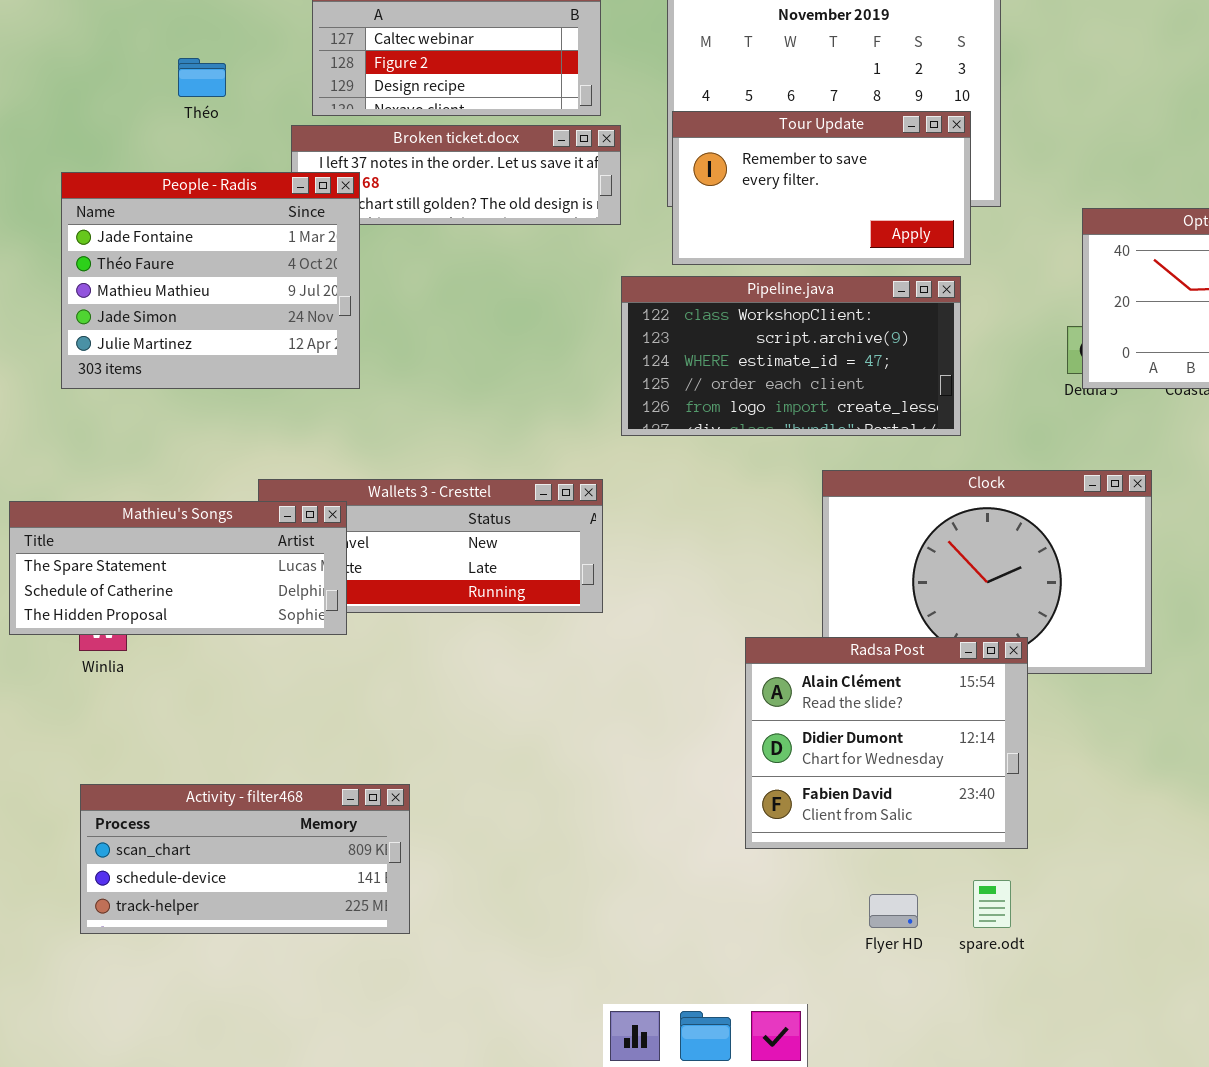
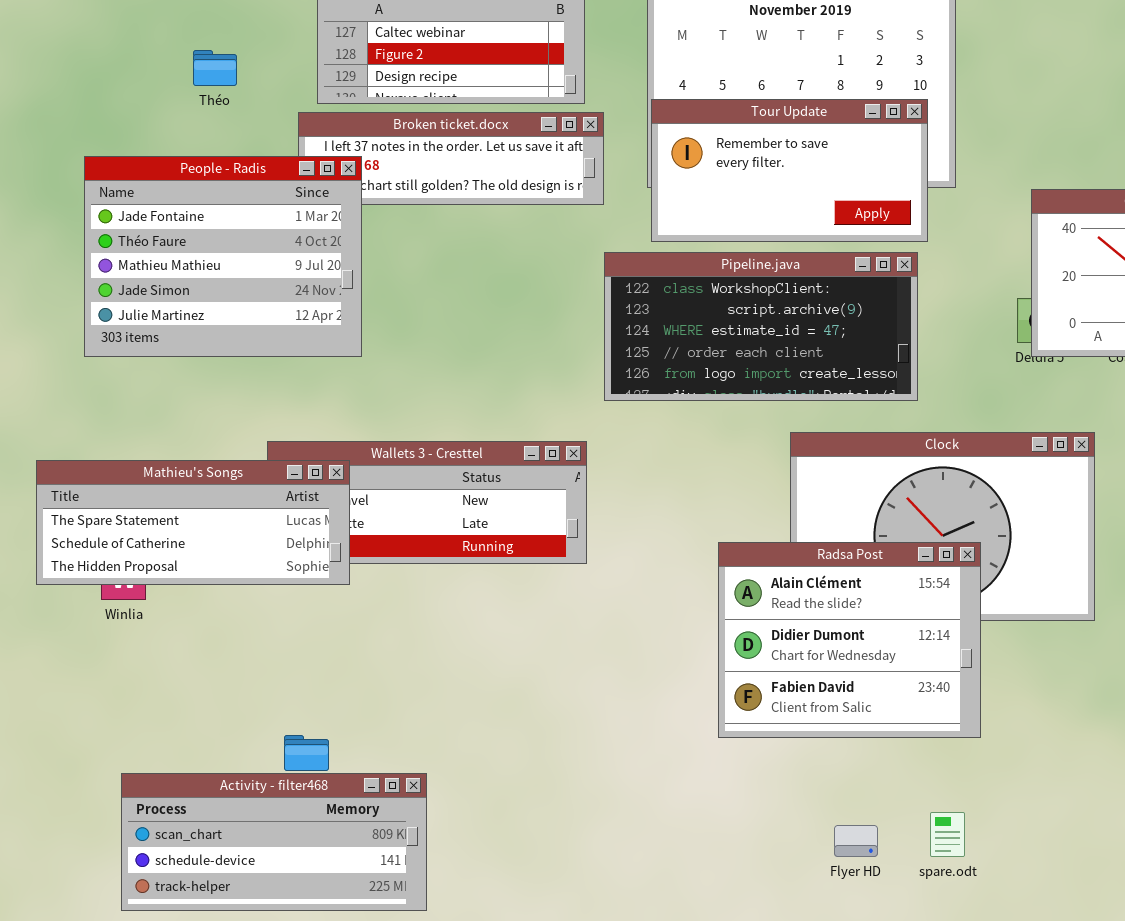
Radsa Post: [745,637,1028,849] -> [718,542,981,738], moved
Activity - filter468: [80,784,410,934] -> [121,773,427,911], moved

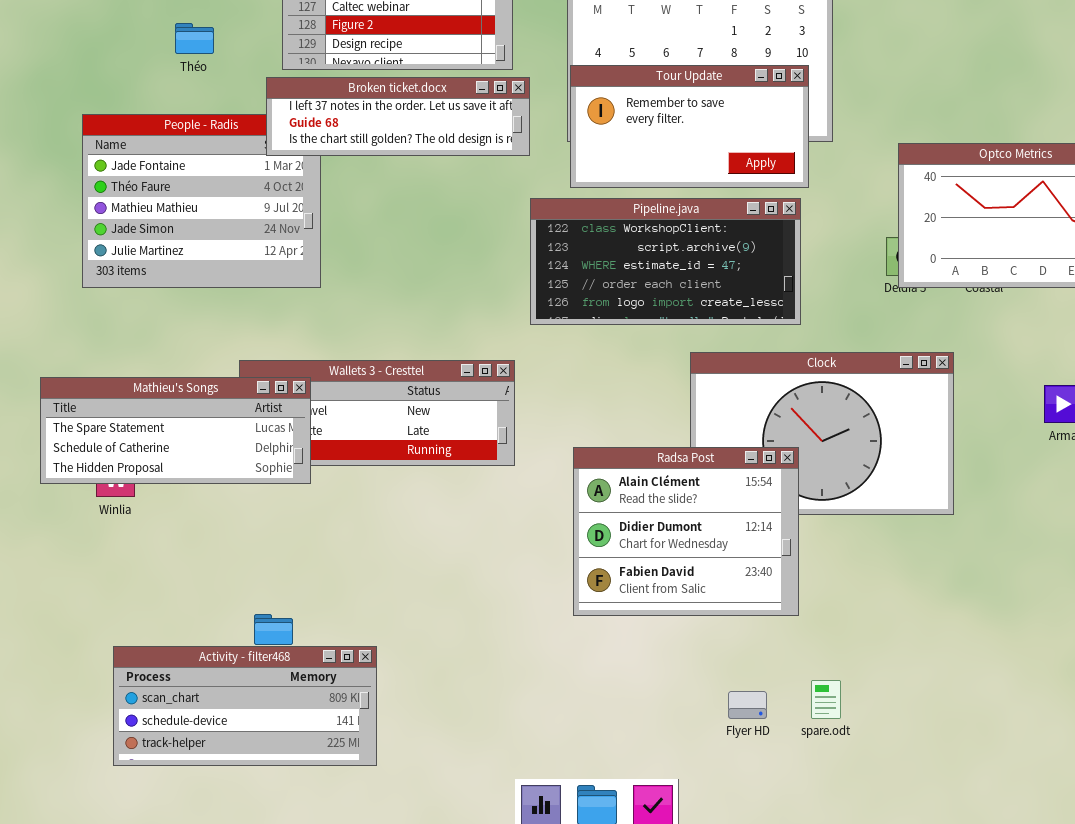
Broken ticket.docx: [298,112,604,205] -> [266,77,530,156], raised
Radsa Post: [718,542,981,738] -> [573,447,799,616], moved

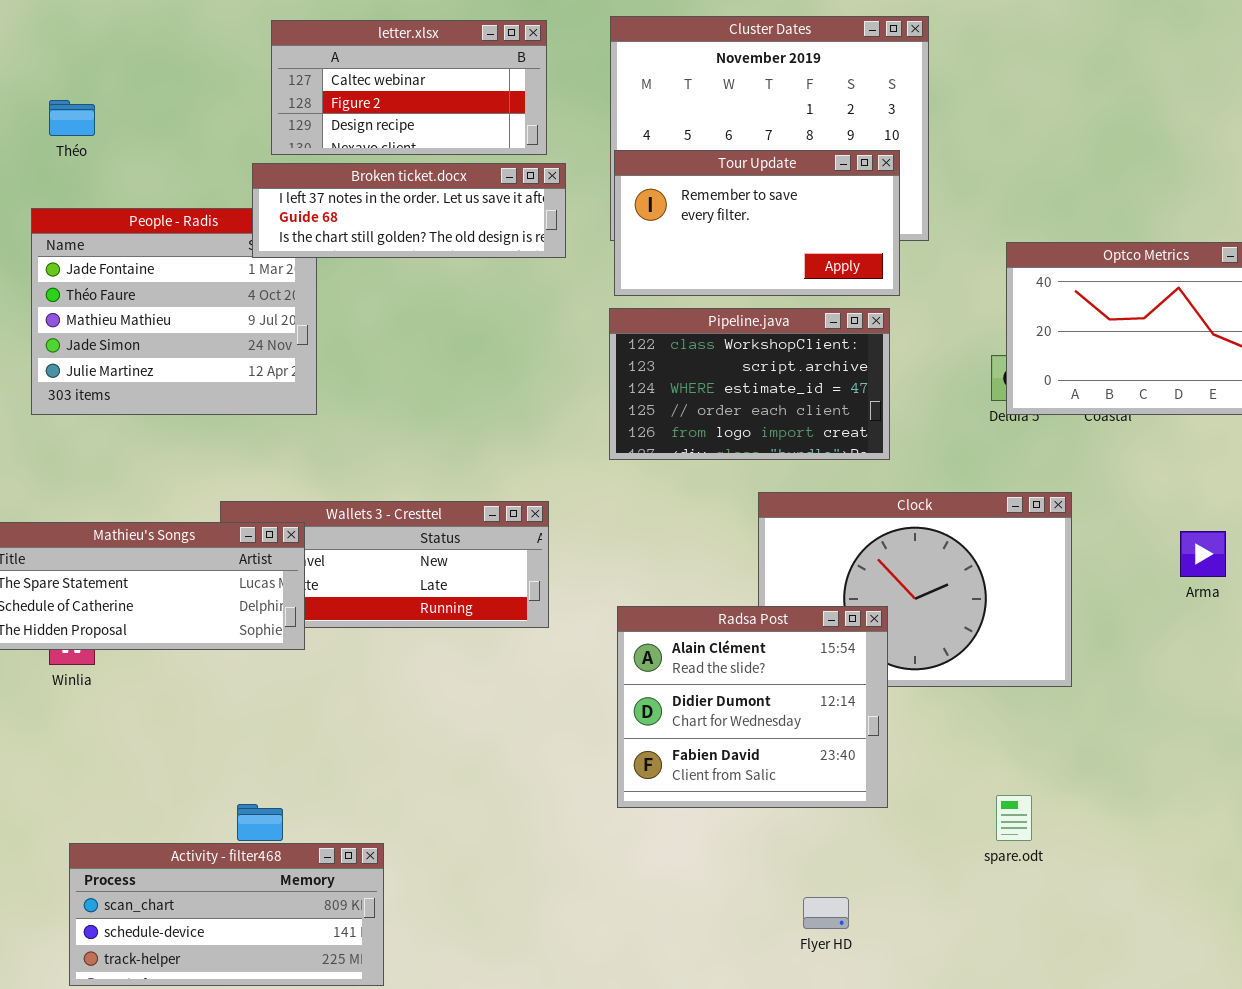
Théo: [175,23,214,54] -> [49,100,95,136], moved
Pipeline.java: [530,198,801,325] -> [609,308,890,460], resized
spare.odt: [811,680,841,719] -> [996,795,1032,841], moved

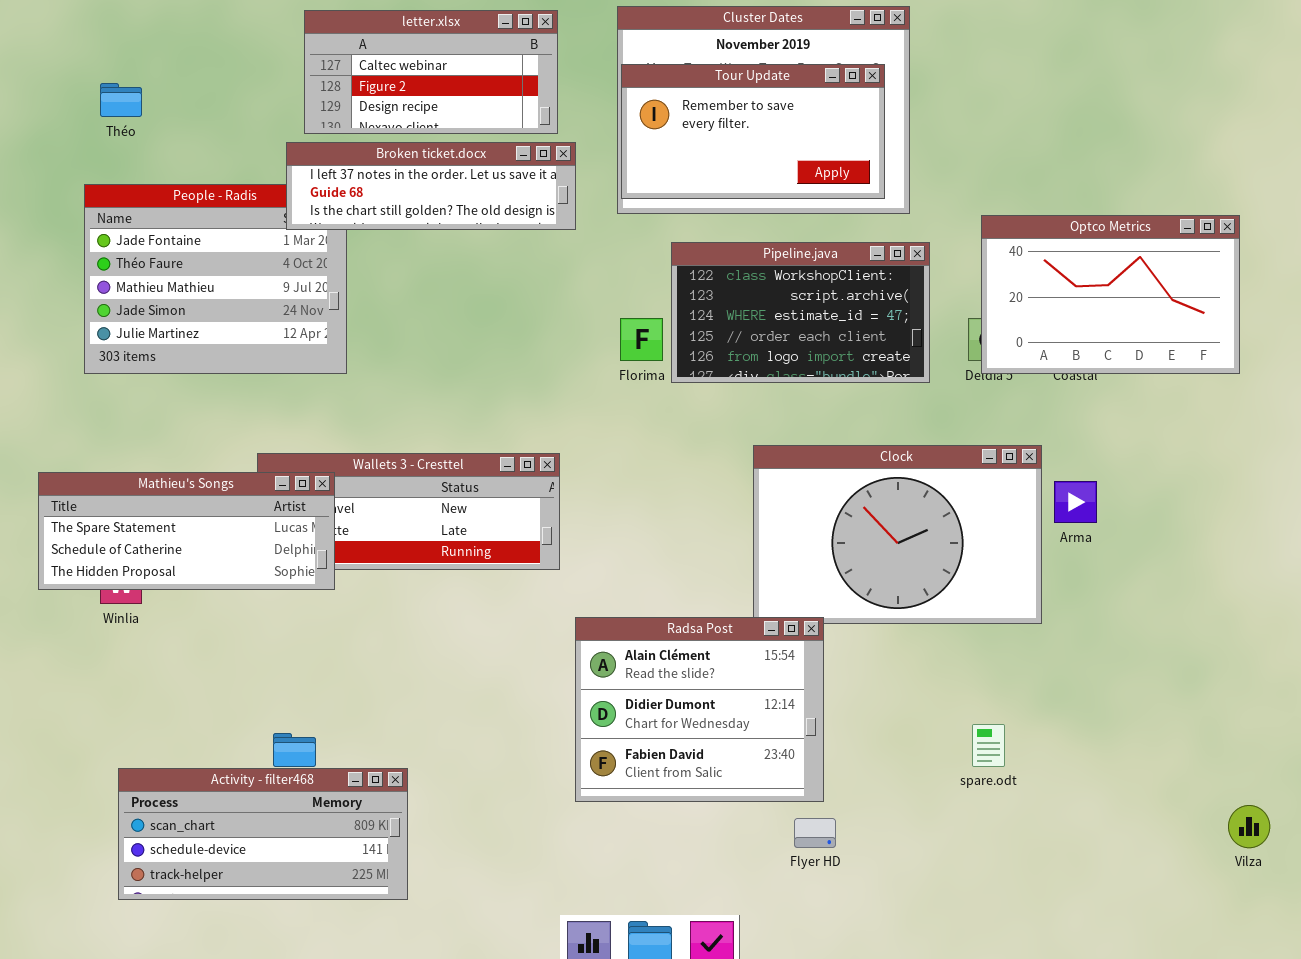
Tour Update: [614,150,900,296] -> [621,64,885,199], moved
Pipeline.java: [609,308,890,460] -> [671,242,930,383], moved
Arma: [1180,531,1226,577] -> [1054,481,1097,523], moved
Radsa Post: [617,606,888,808] -> [575,617,824,802], moved

